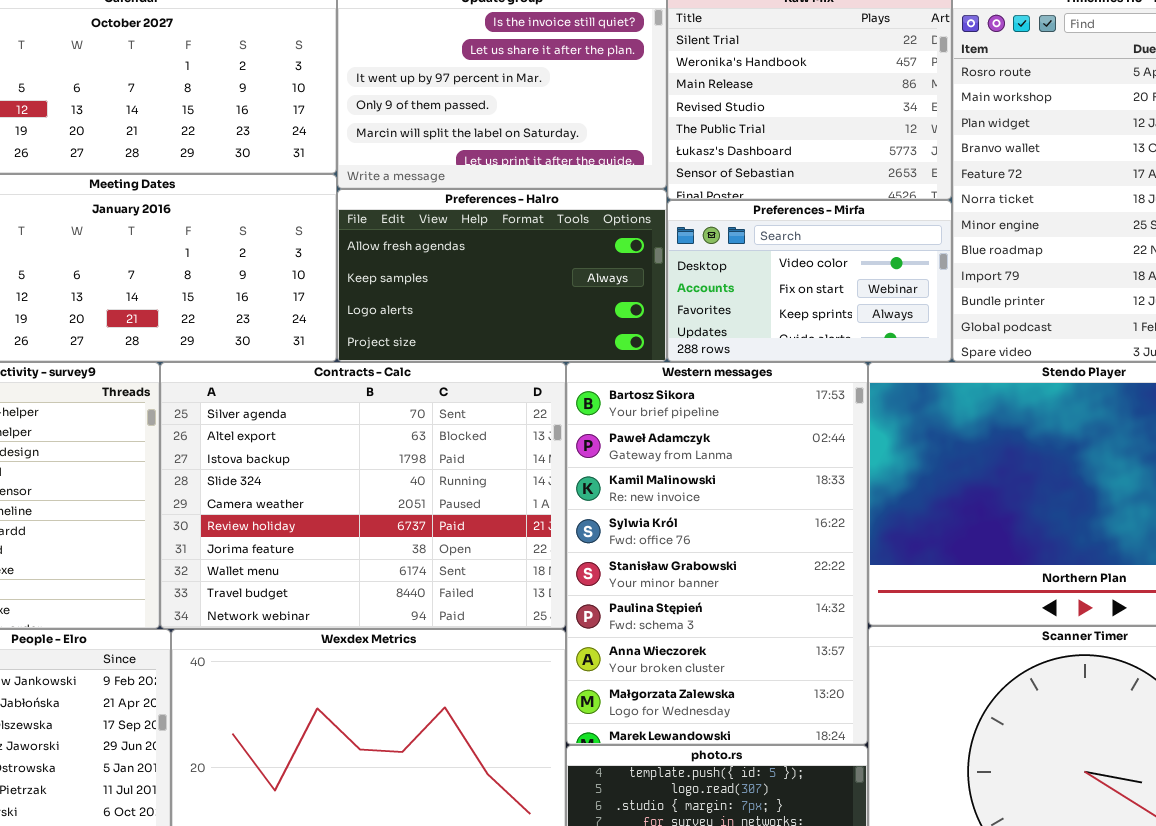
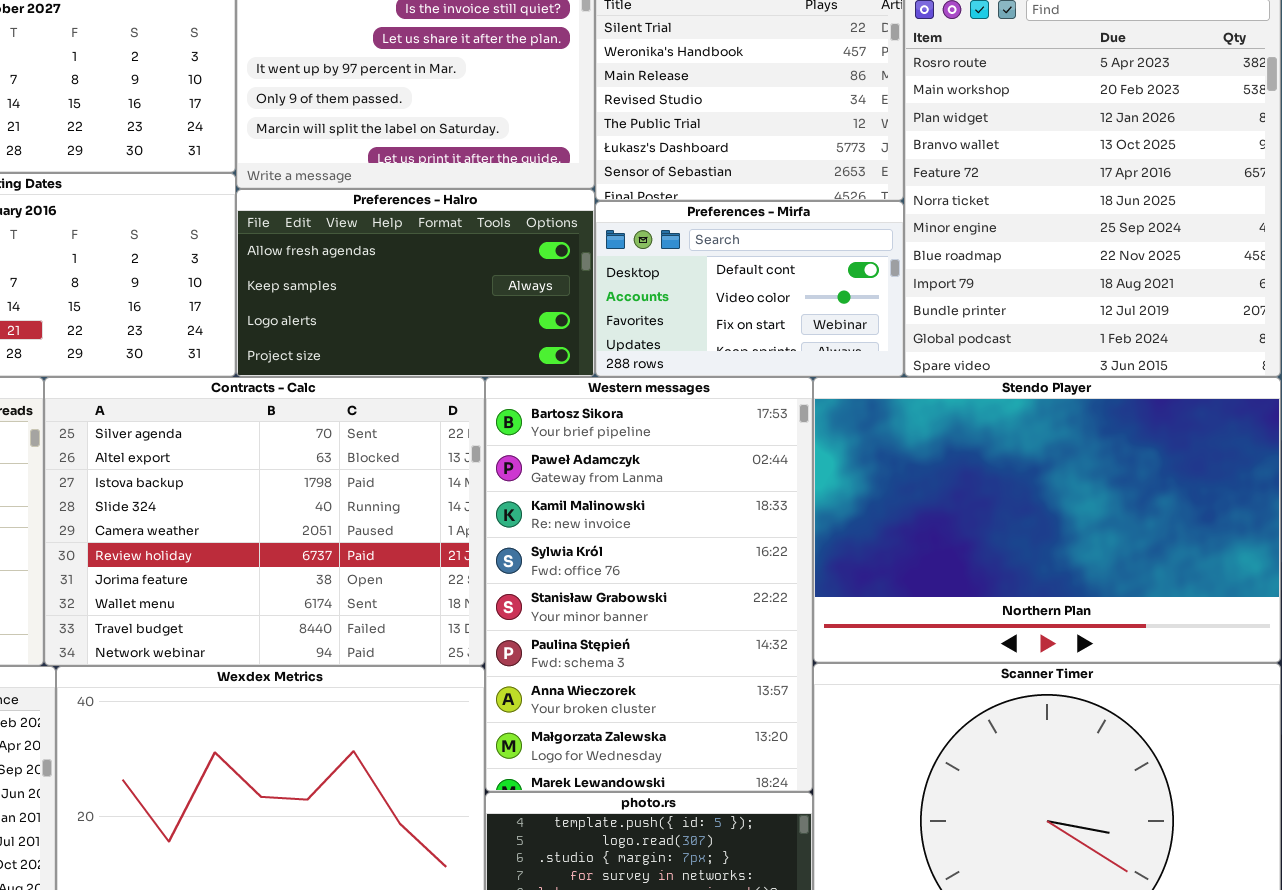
Preferences - Mirfa: [667,200,952,362] -> [595,201,904,377], scrolled up 1 row

